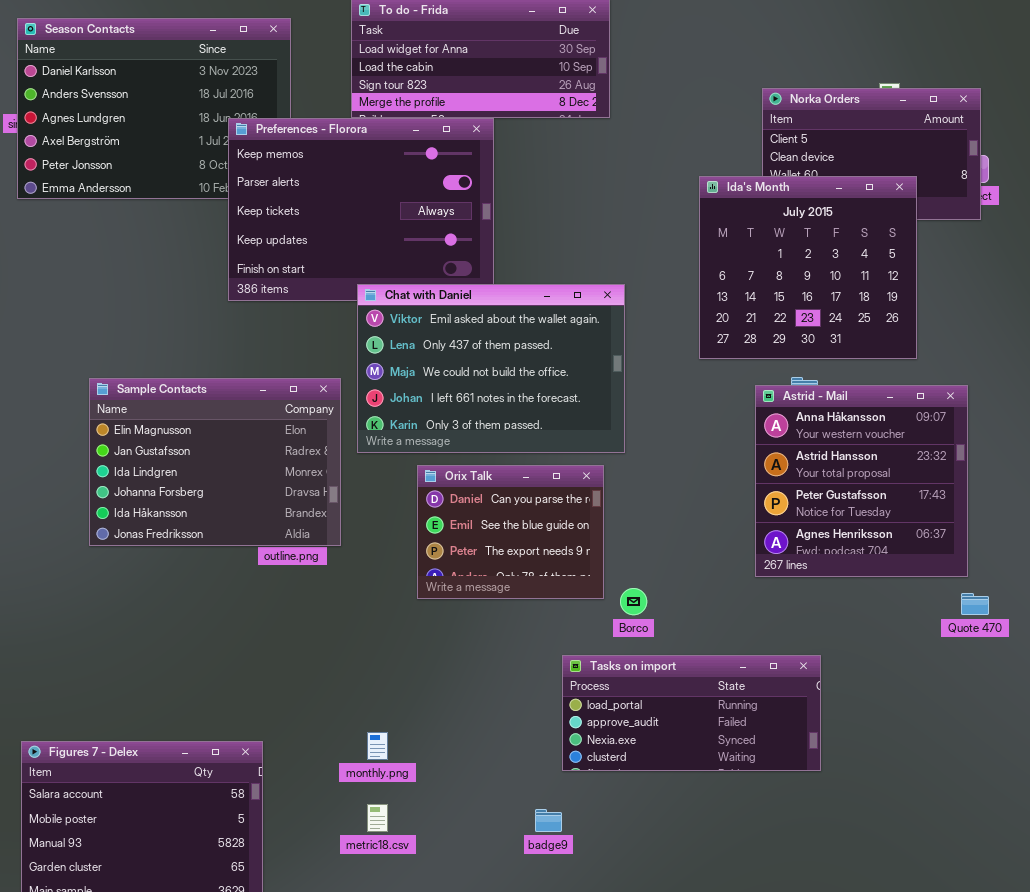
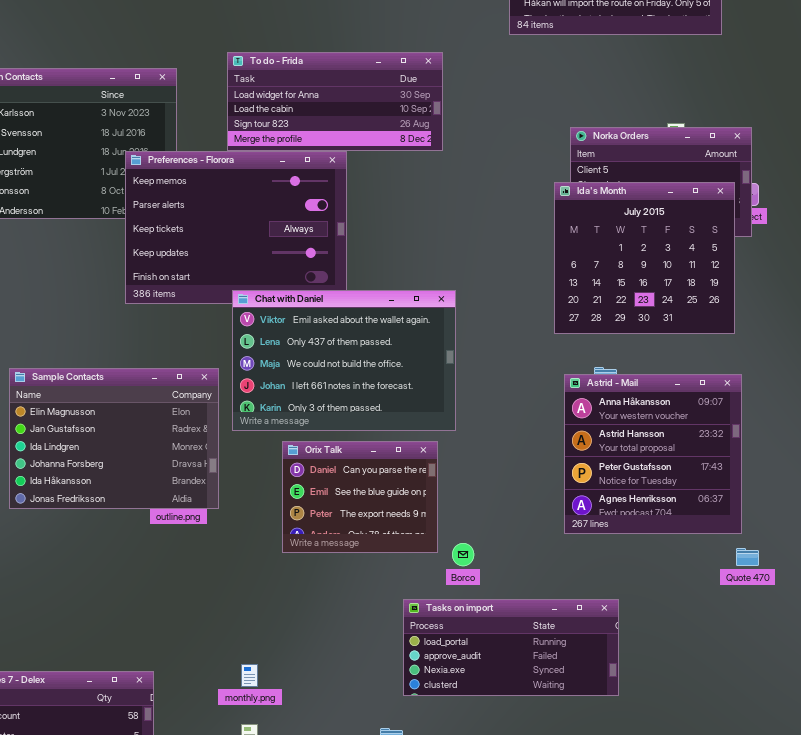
Ida's Month: [699,176,917,359] -> [554,182,735,334], moved

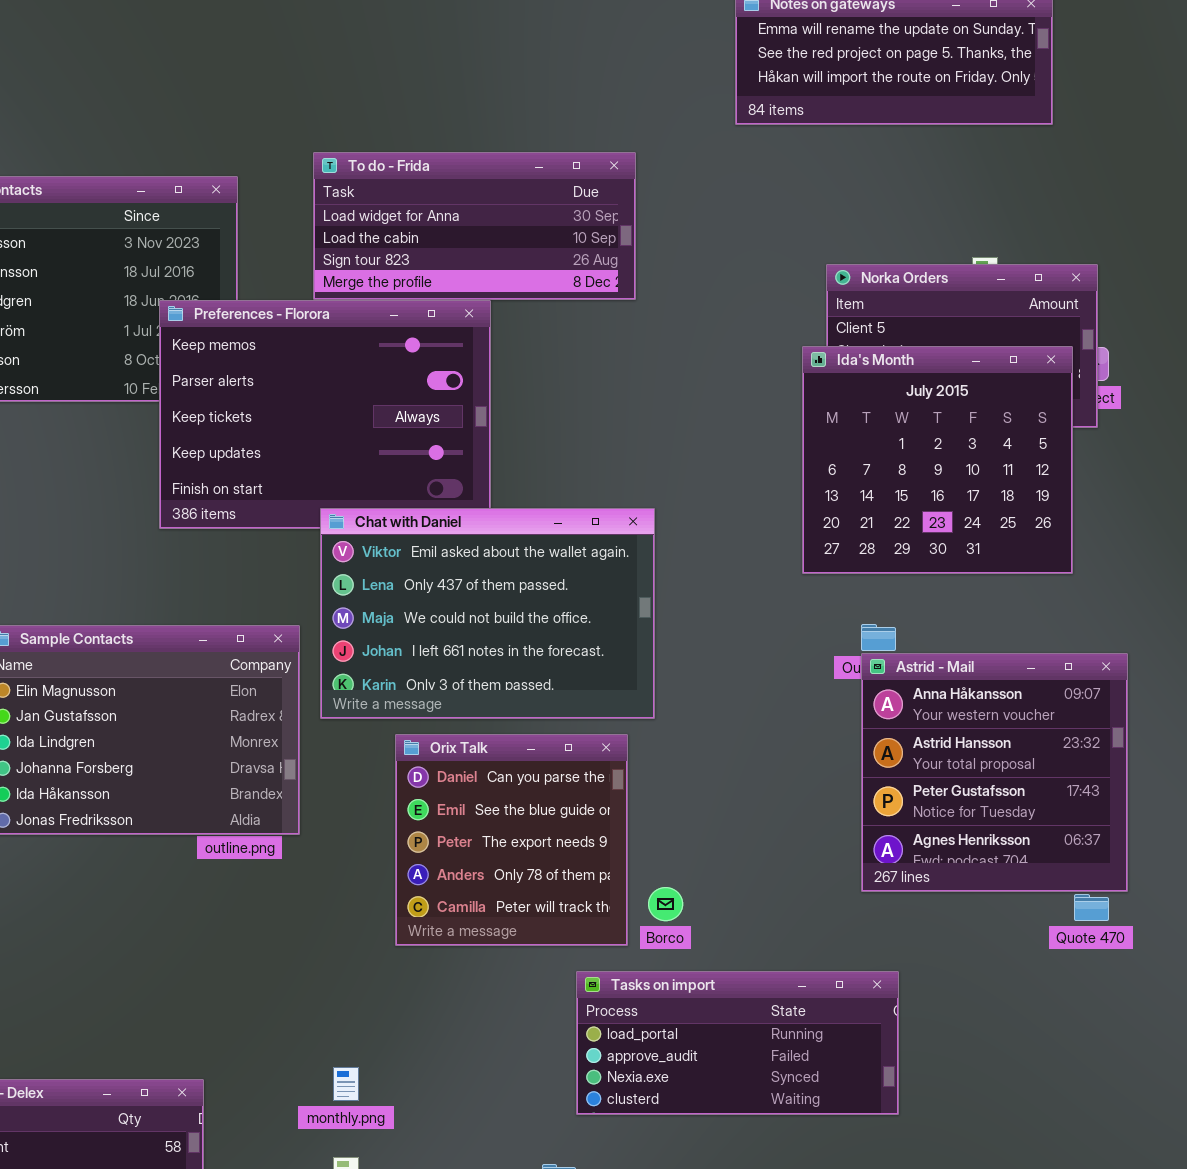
Astrid - Mail: [564,374,742,534] -> [861,653,1128,892], moved
Orix Talk: [282,441,438,553] -> [395,734,628,946], resized

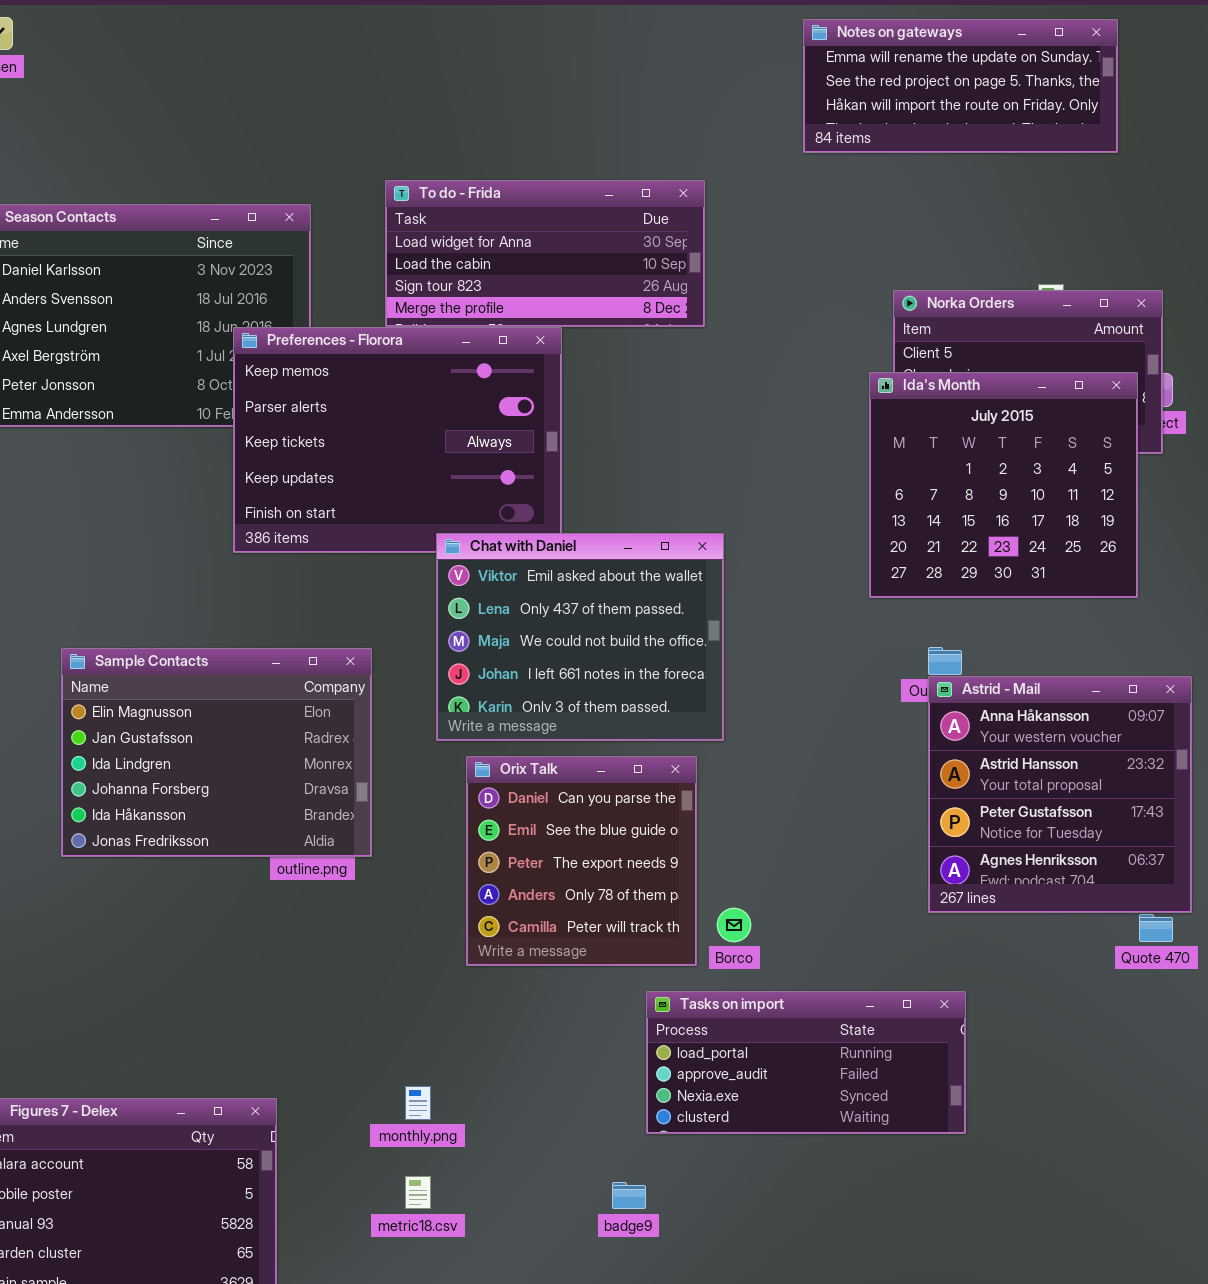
Chat with Daniel: [320,508,655,719] -> [436,533,724,741], resized

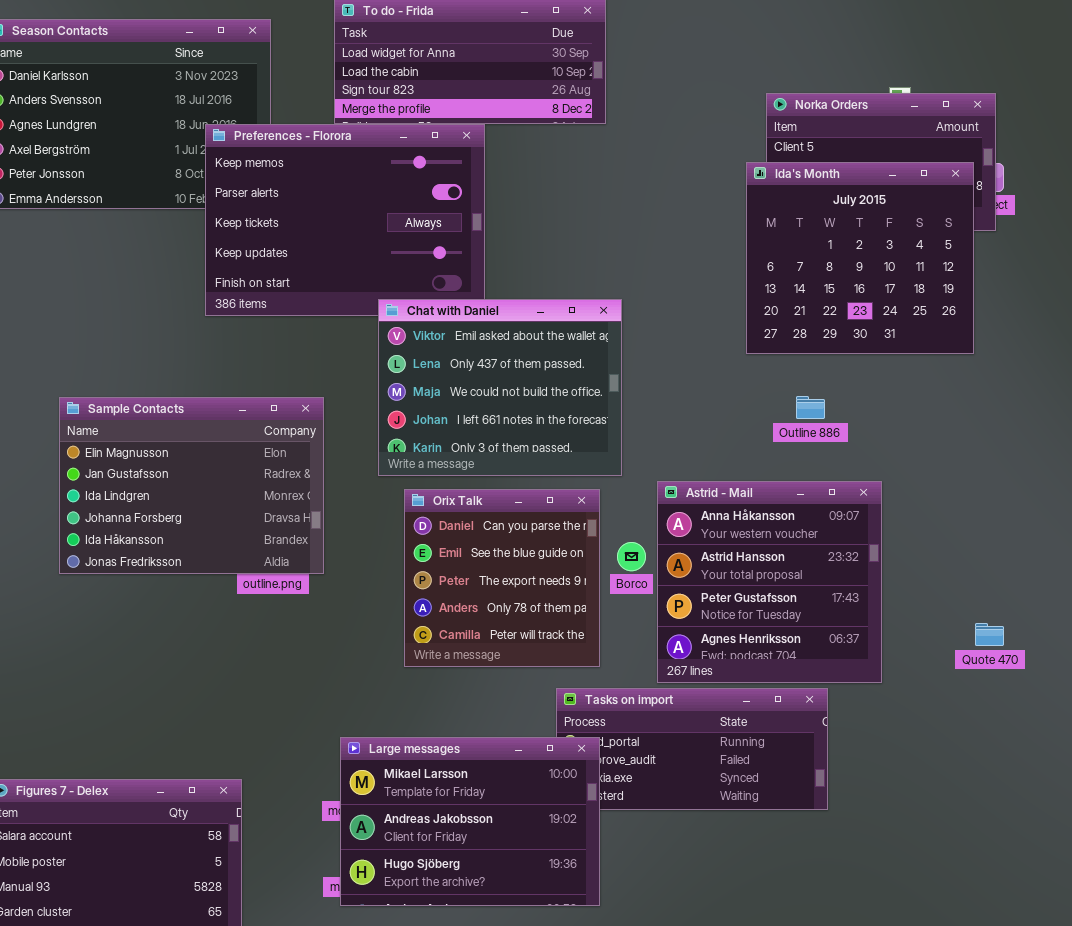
Astrid - Mail: [928,676,1192,913] -> [657,481,882,683], moved
Borco: [717,908,751,942] -> [617,542,646,571], moved
Large messages: none -> [340,737,600,906], opened

